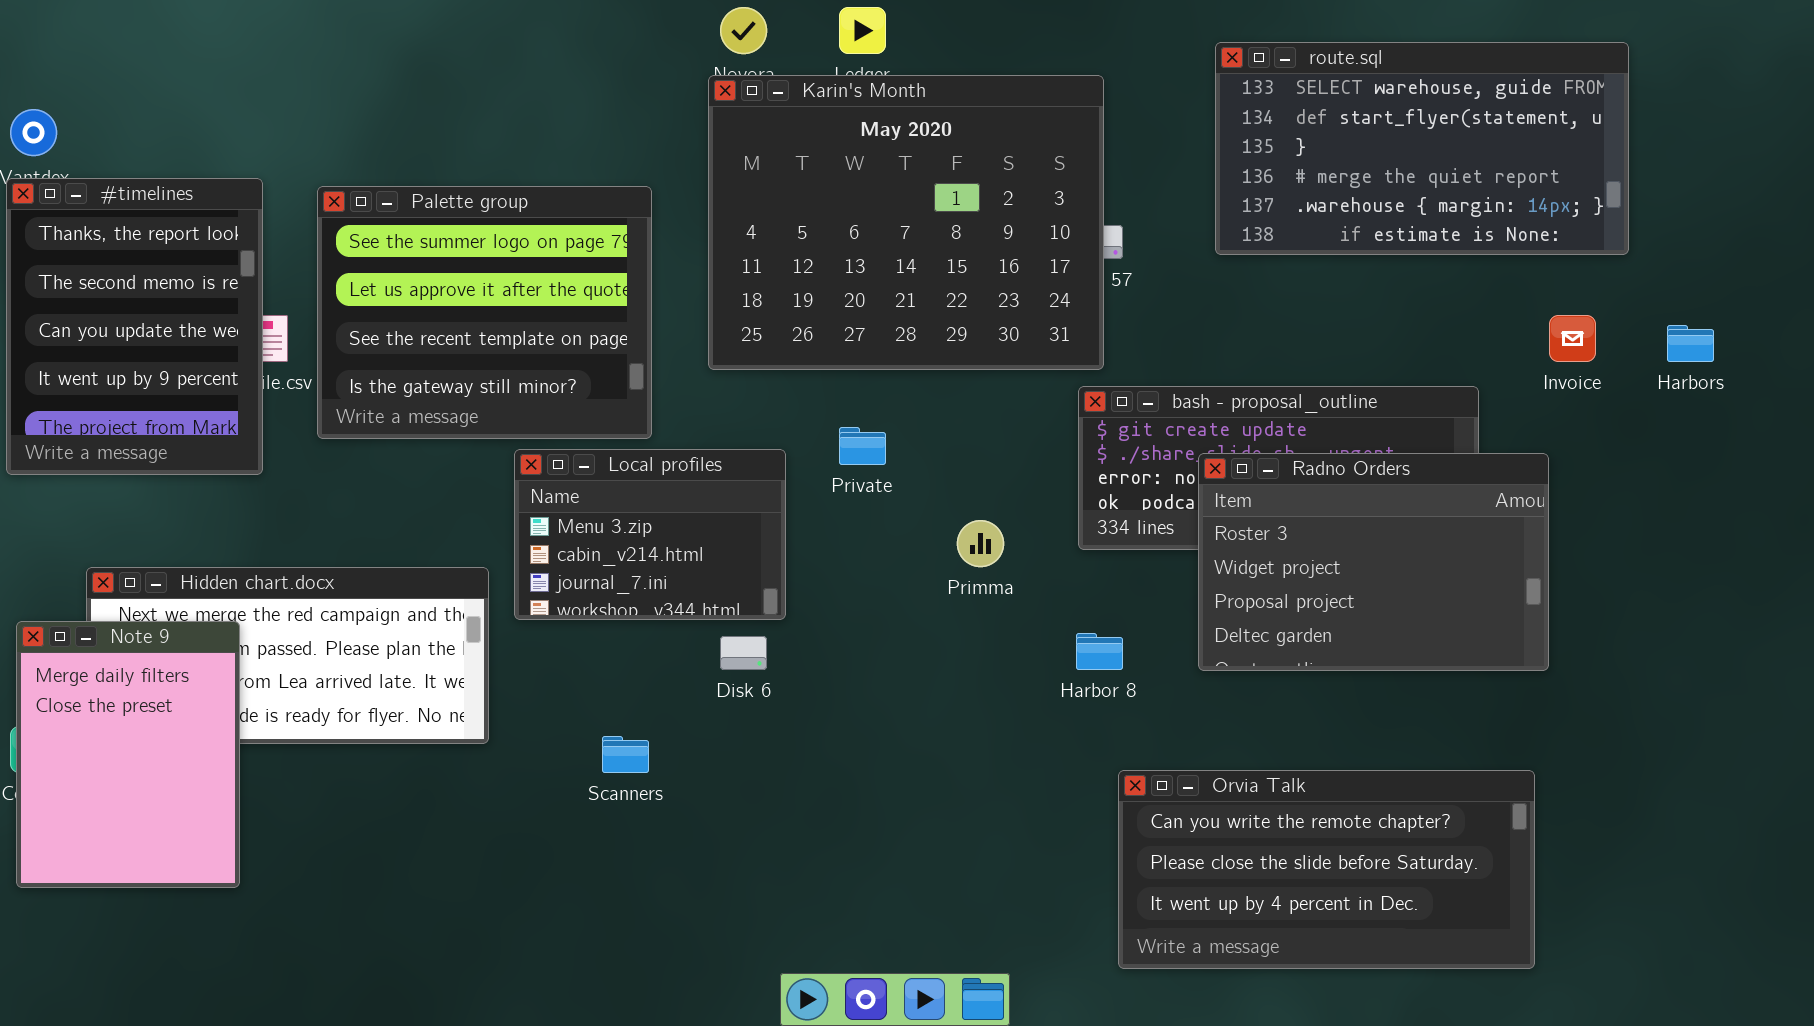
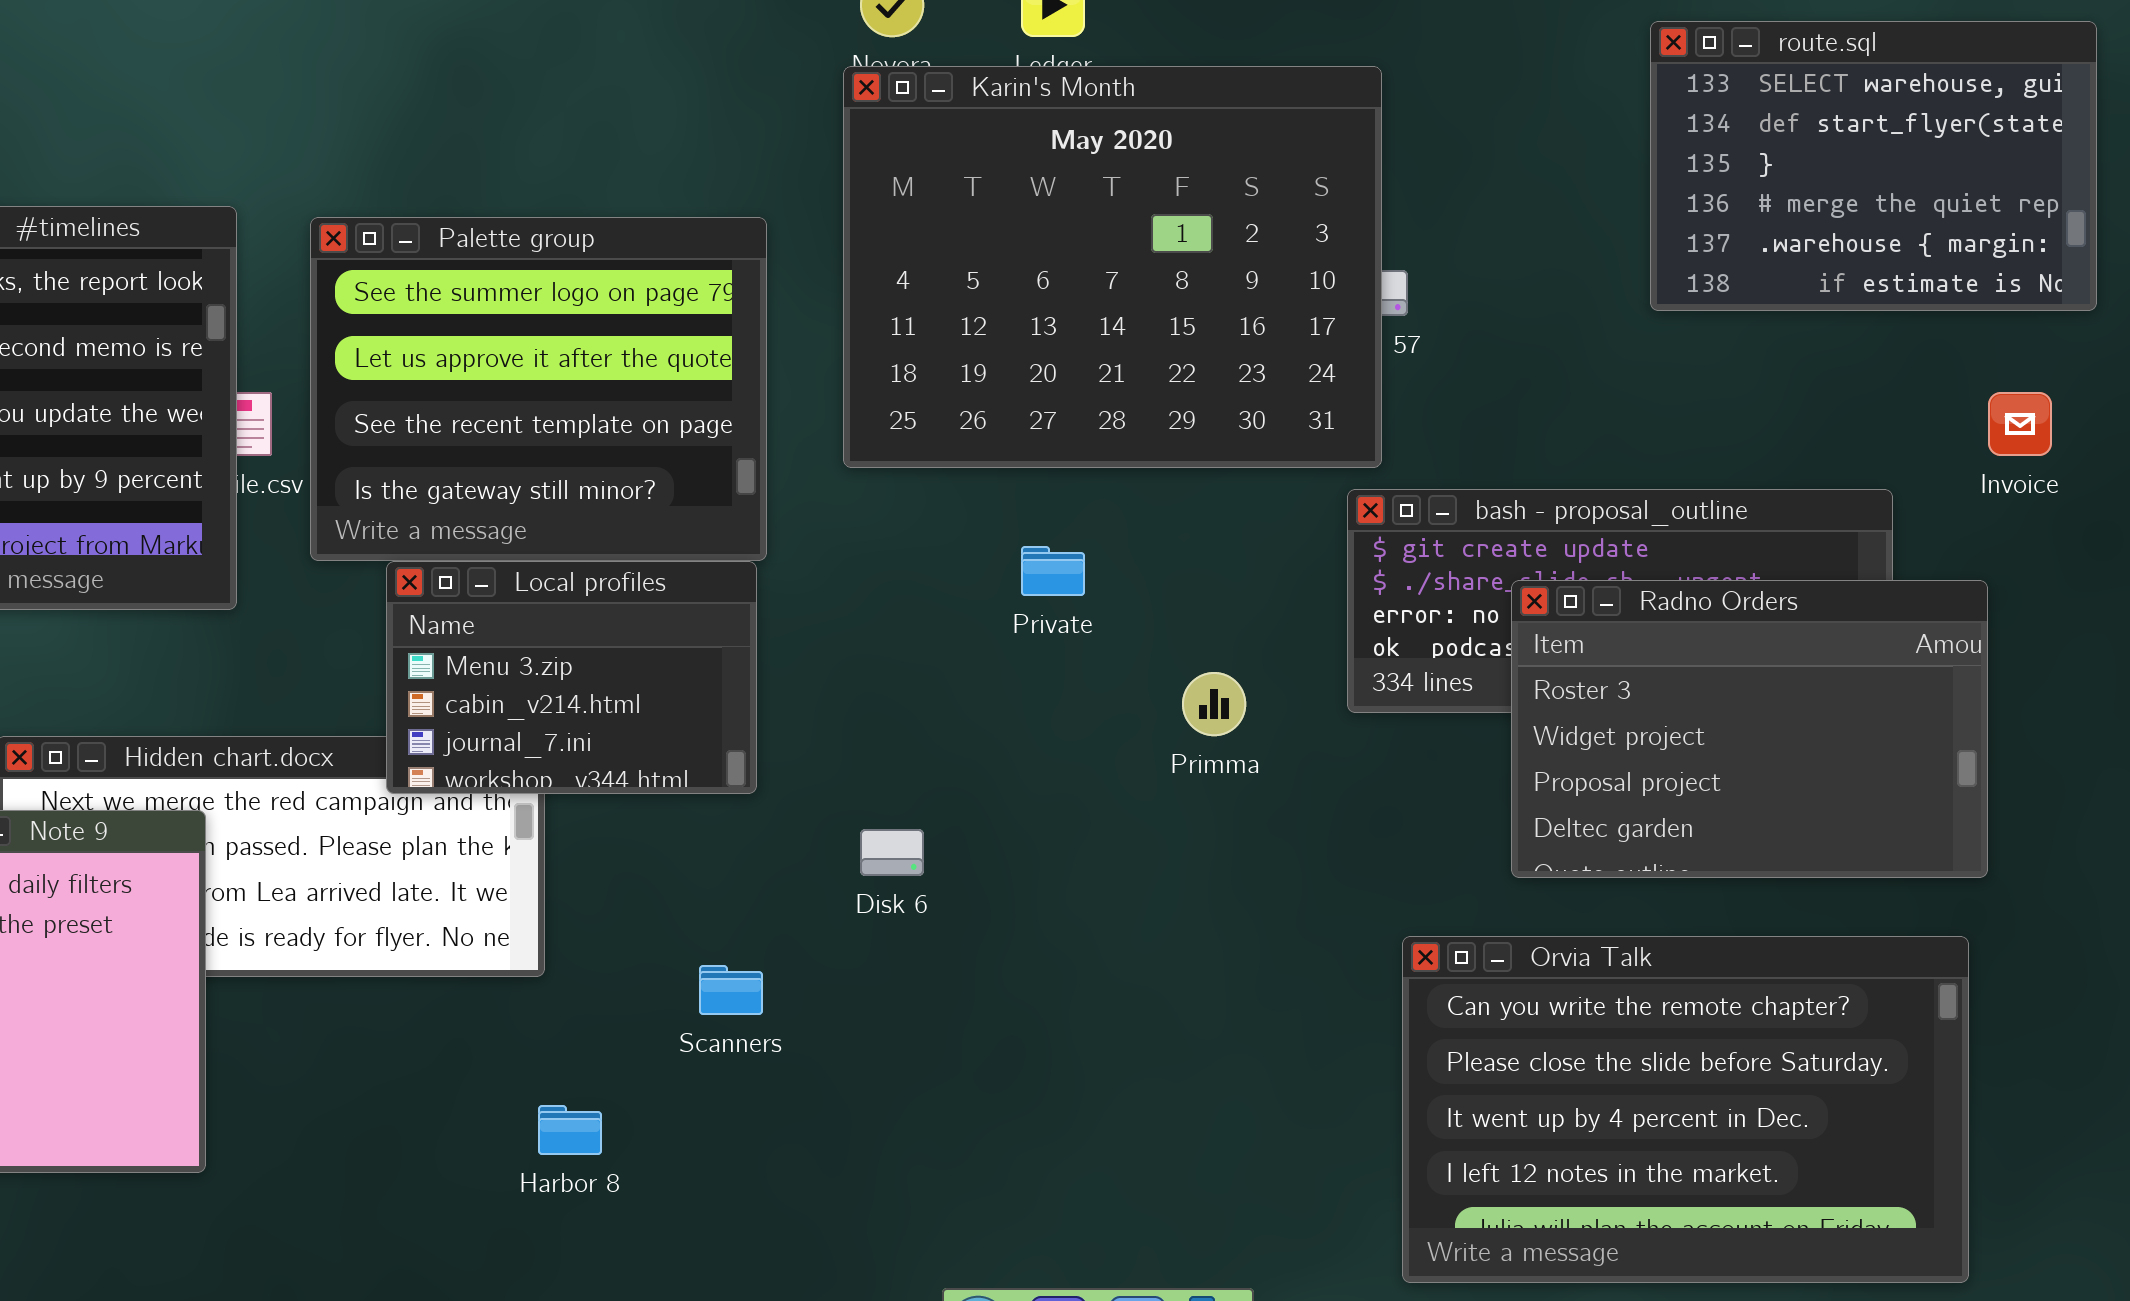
route.sql: [1215,42,1629,255] -> [1650,21,2097,311], resized
Local profiles: [514,449,786,620] -> [386,561,757,794], moved
Harbor 8: [1076,633,1123,670] -> [538,1105,602,1155], moved
Orvia Talk: [1118,770,1535,969] -> [1402,936,1969,1283], resized

